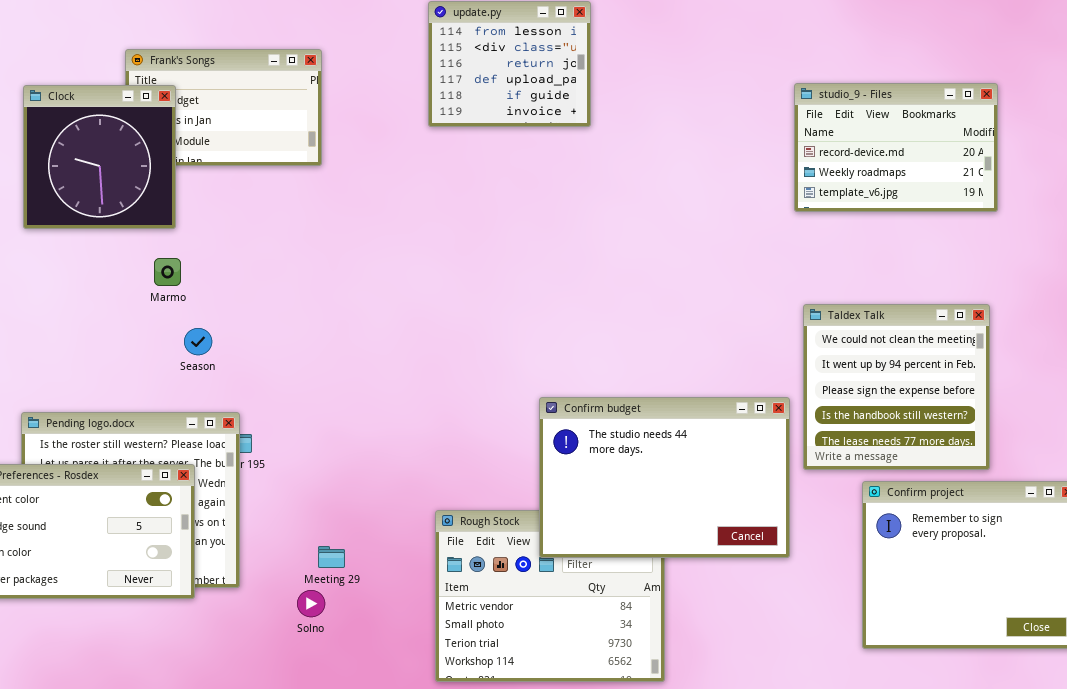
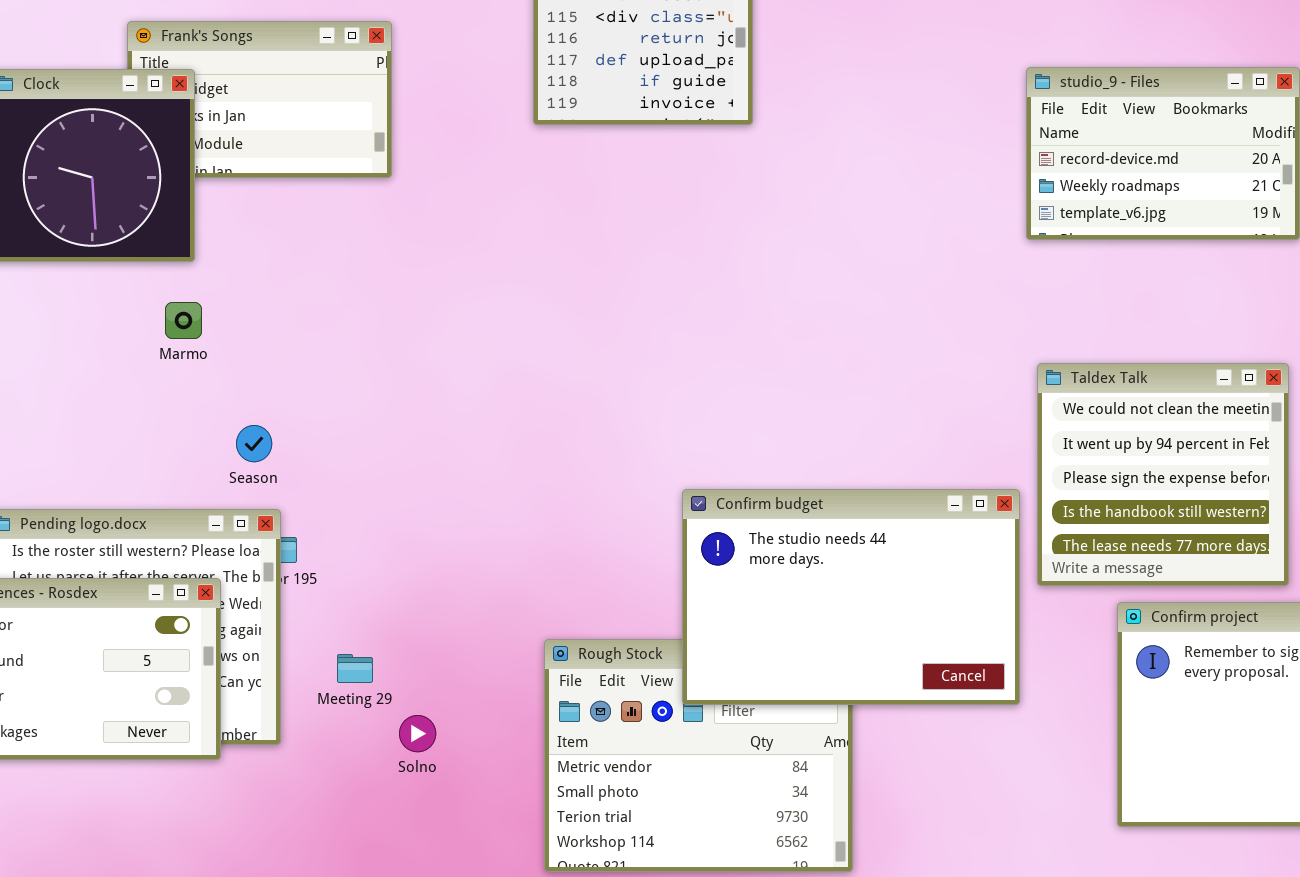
Season: [184,328,212,355] -> [236,425,272,462], moved
Meeting 29: [318,546,345,568] -> [337,654,373,683], moved
Solno: [297,590,325,617] -> [399,715,436,752], moved

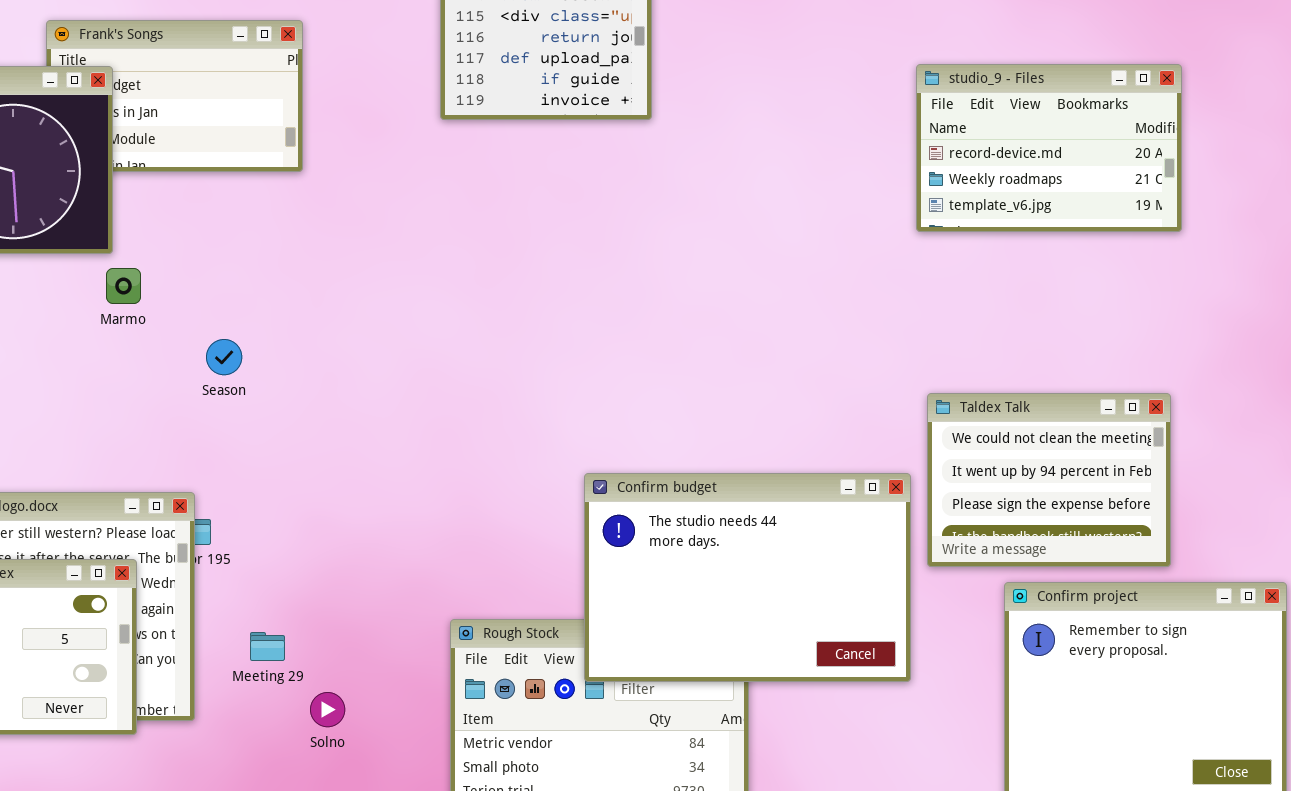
Marmo: [165,302,202,339] -> [106,268,141,304], moved
Taldex Talk: [1037,363,1289,586] -> [927,393,1171,567], resized
Season: [236,425,272,462] -> [206,339,242,375], moved

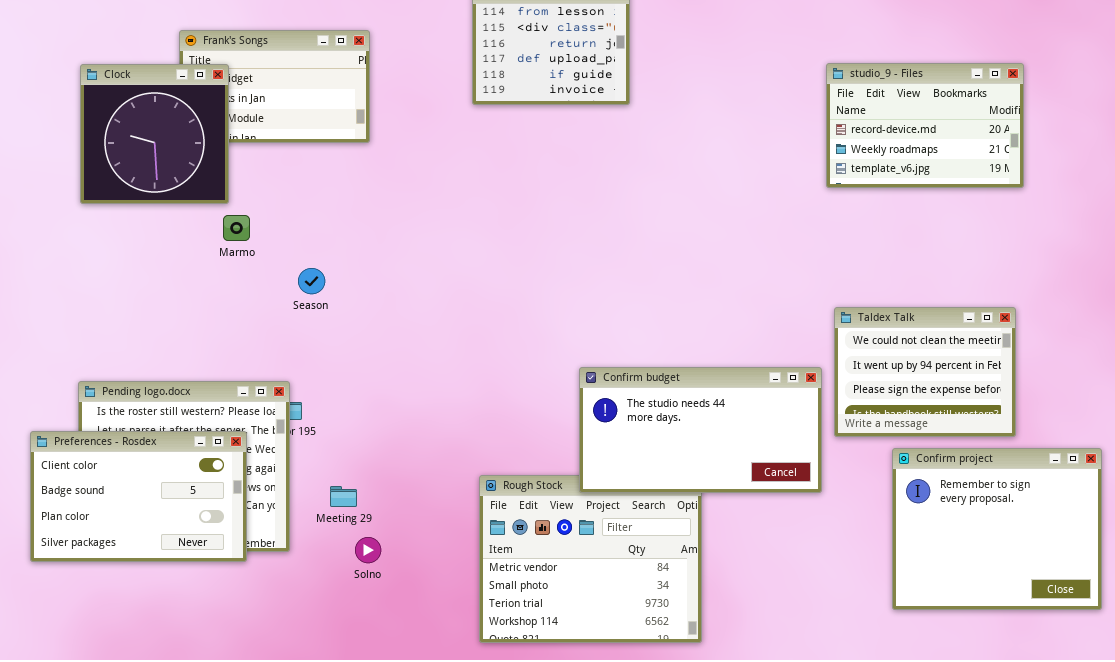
Confirm budget: [584,473,911,682] -> [579,367,822,493], resized
Solno: [310,692,345,727] -> [355,537,381,563], moved

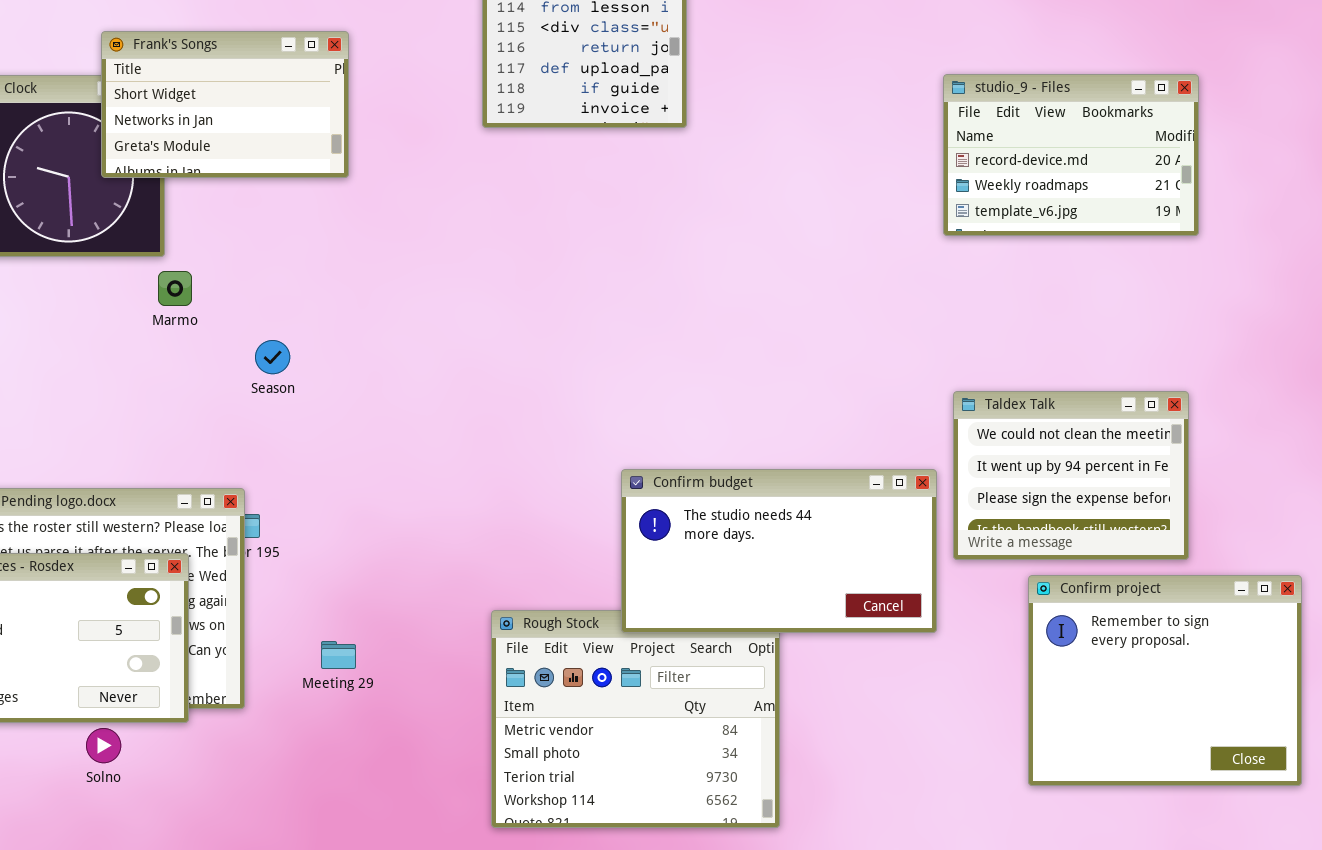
Frank's Songs: [179,30,370,143] -> [101,31,349,178], raised
Meeting 29: [330,486,357,507] -> [321,641,356,669], moved
Solno: [355,537,381,563] -> [86,728,121,763], moved

